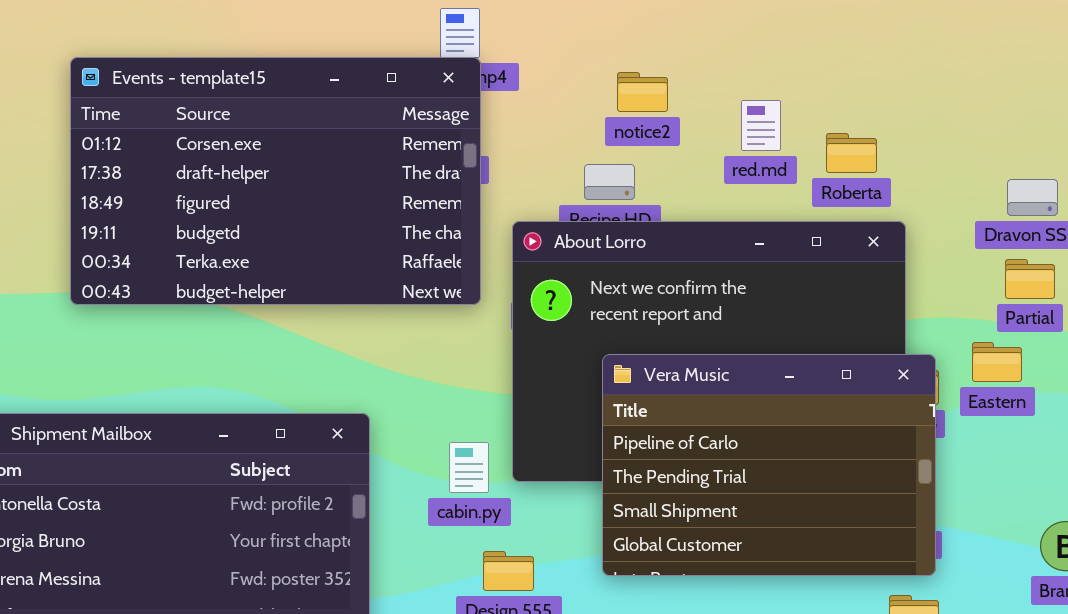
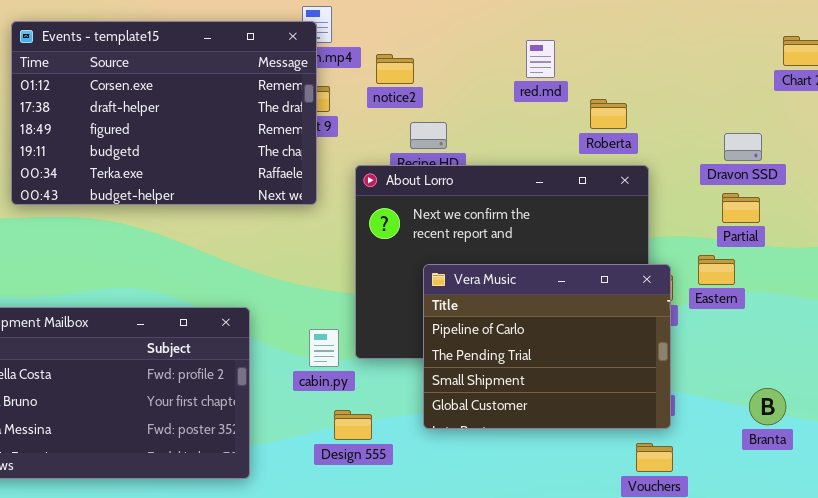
Events - template15: [70,57,481,305] -> [11,21,317,205], moved
notice2: [617,72,668,112] -> [376,54,414,84], moved
red.md: [741,100,781,151] -> [526,40,555,78], moved

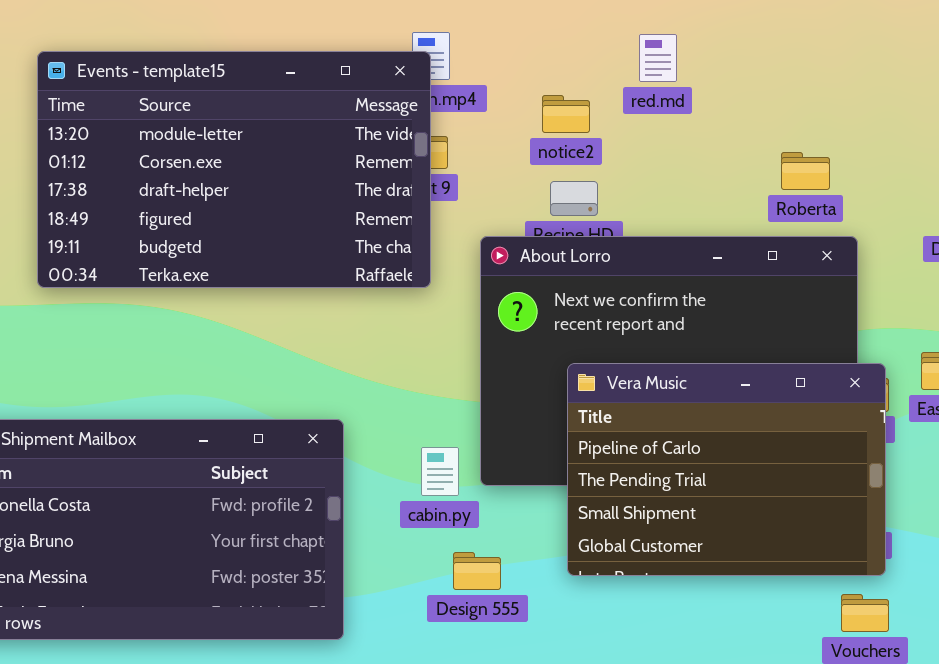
Events - template15: [11,21,317,205] -> [37,51,431,288], scrolled up 1 row
red.md: [526,40,555,78] -> [639,34,677,82], moved
notice2: [376,54,414,84] -> [542,95,590,133], moved

